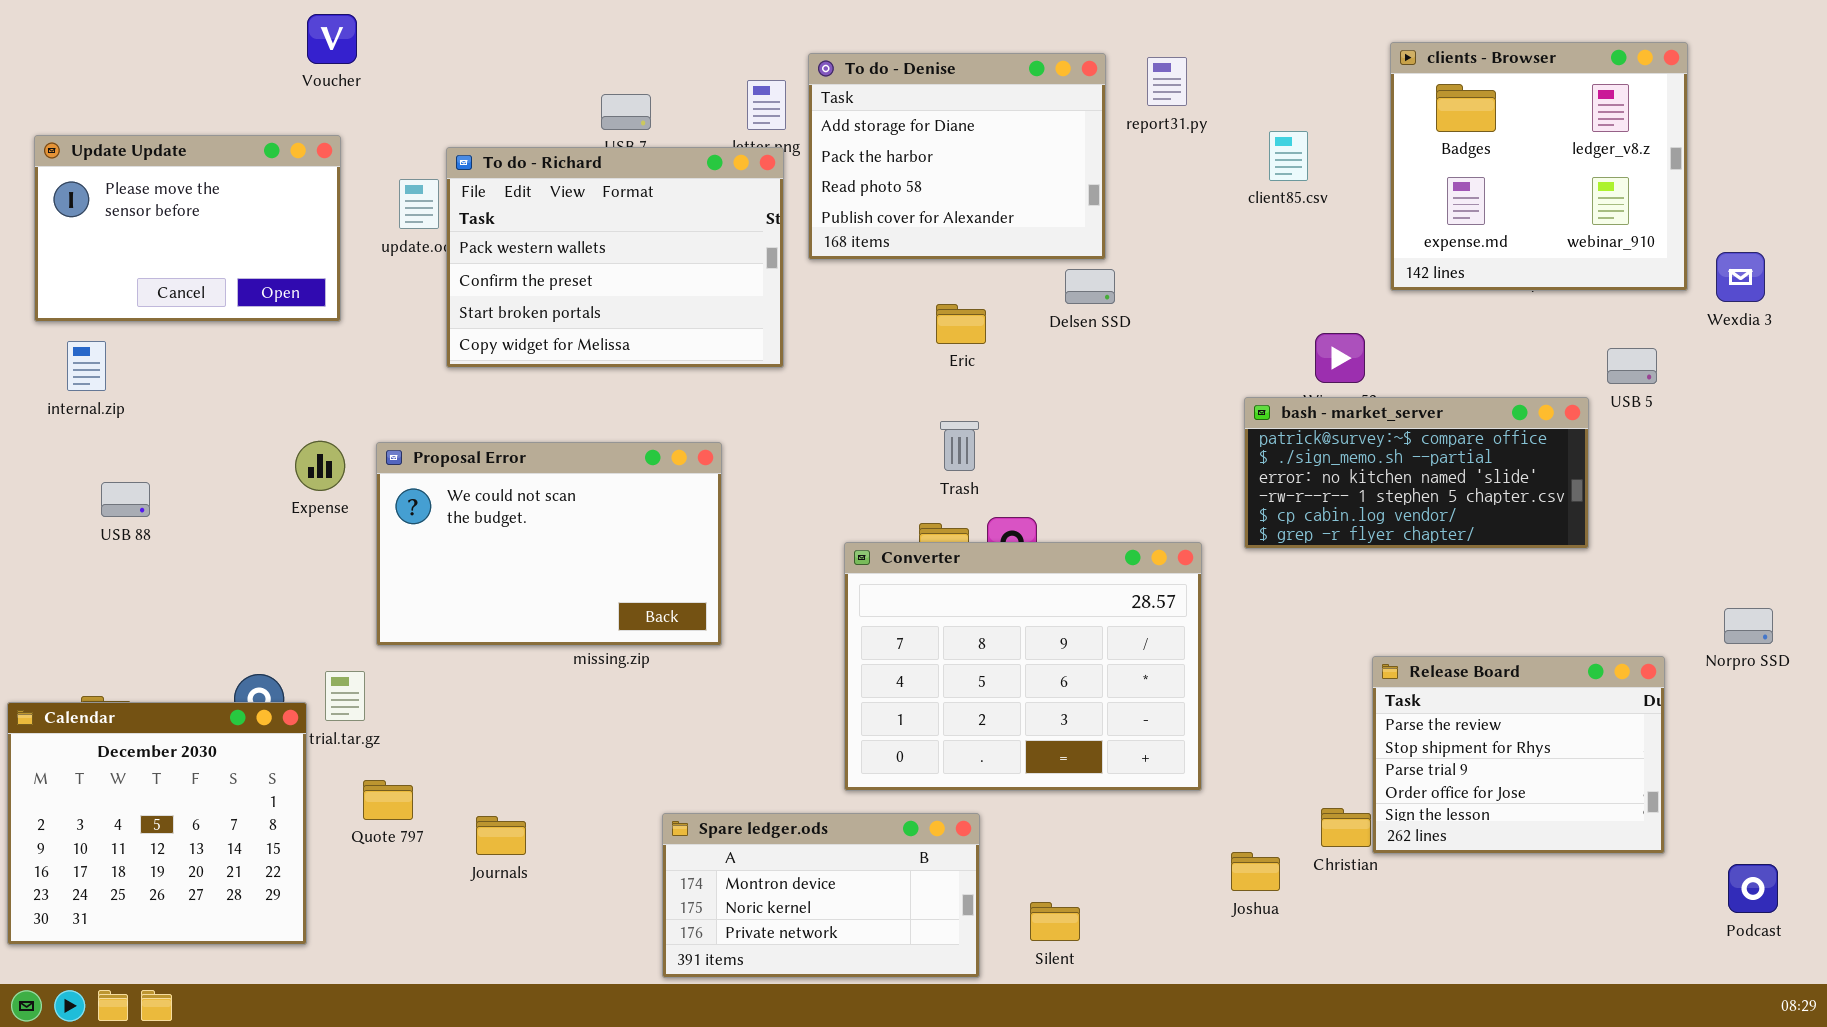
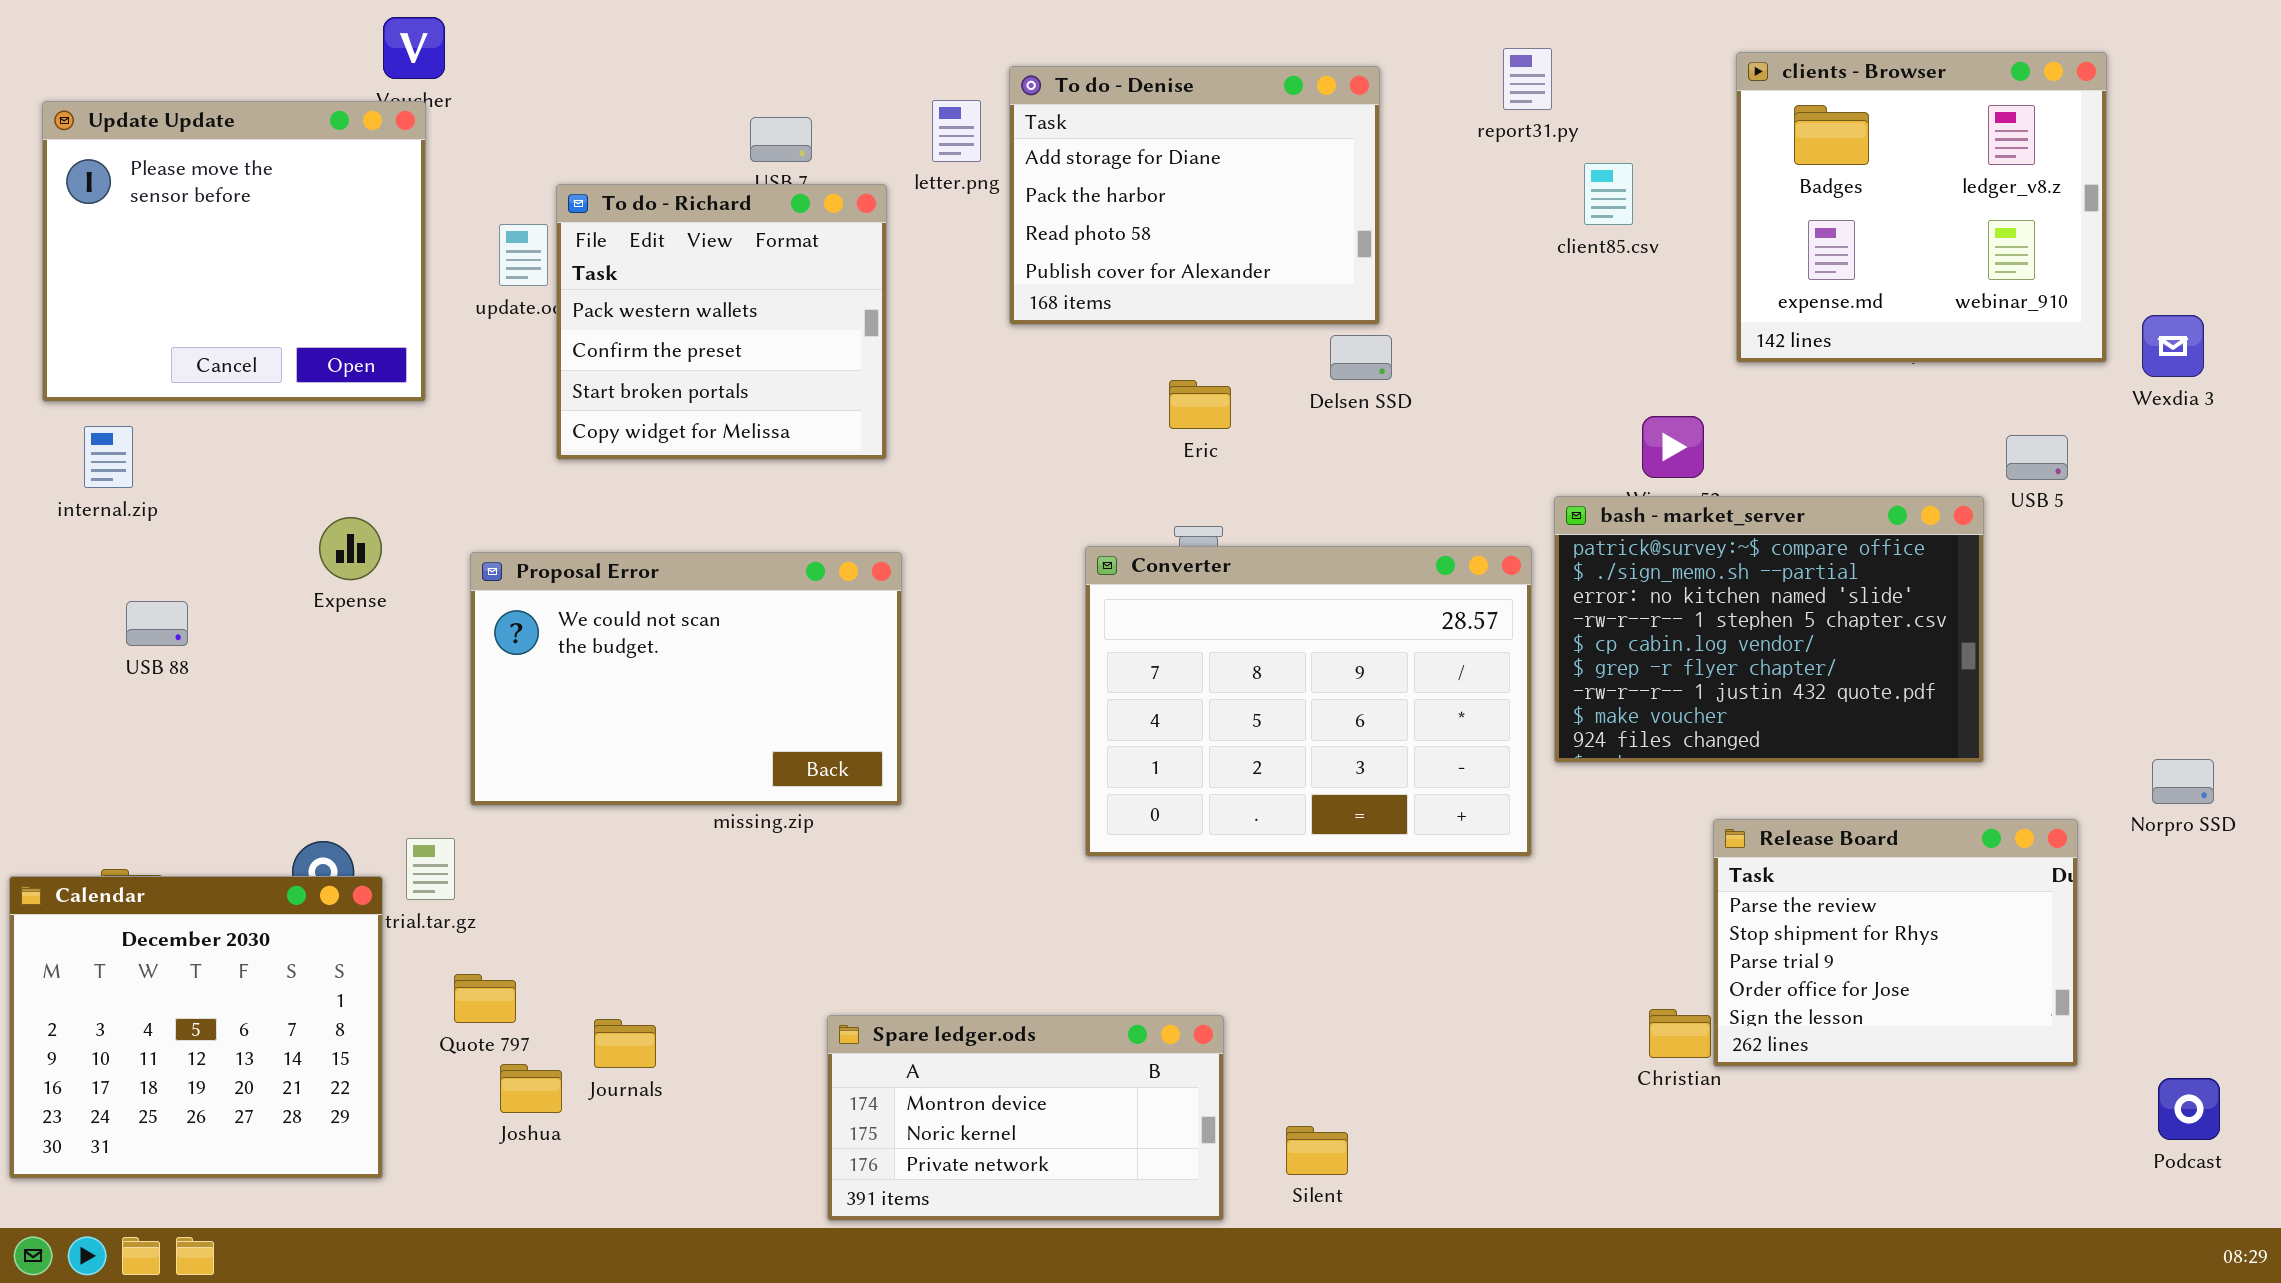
report31.py: [1147,57,1187,106] -> [1503,48,1552,110], moved
Update Update: [34,135,341,322] -> [42,101,426,402], resized
To do - Richard: [446,147,784,368] -> [556,184,887,460], resized
bash - market_server: [1244,397,1589,549] -> [1554,496,1984,763], resized
Expense: [295,441,345,491] -> [319,517,382,580], moved
Converter: [844,542,1202,791] -> [1085,546,1532,857], moved
Joshua: [1231,852,1280,891] -> [500,1064,562,1113], moved

